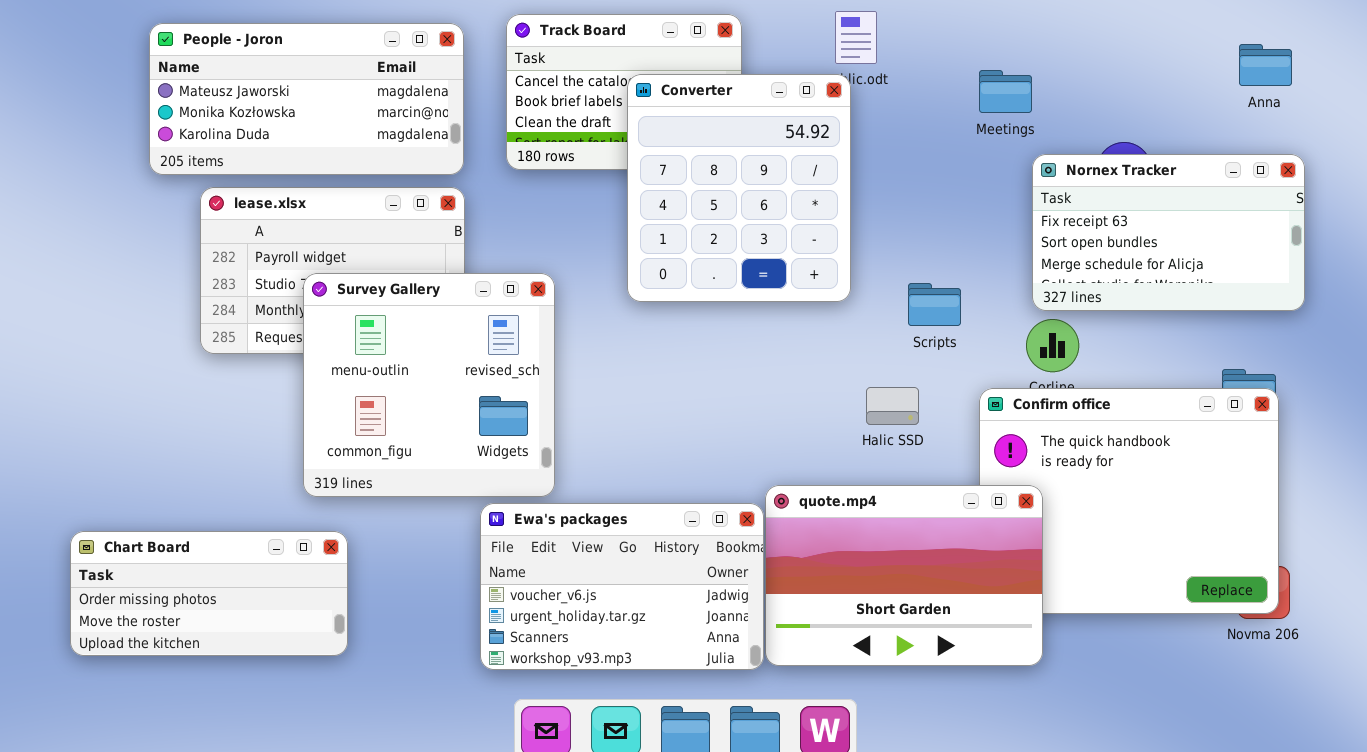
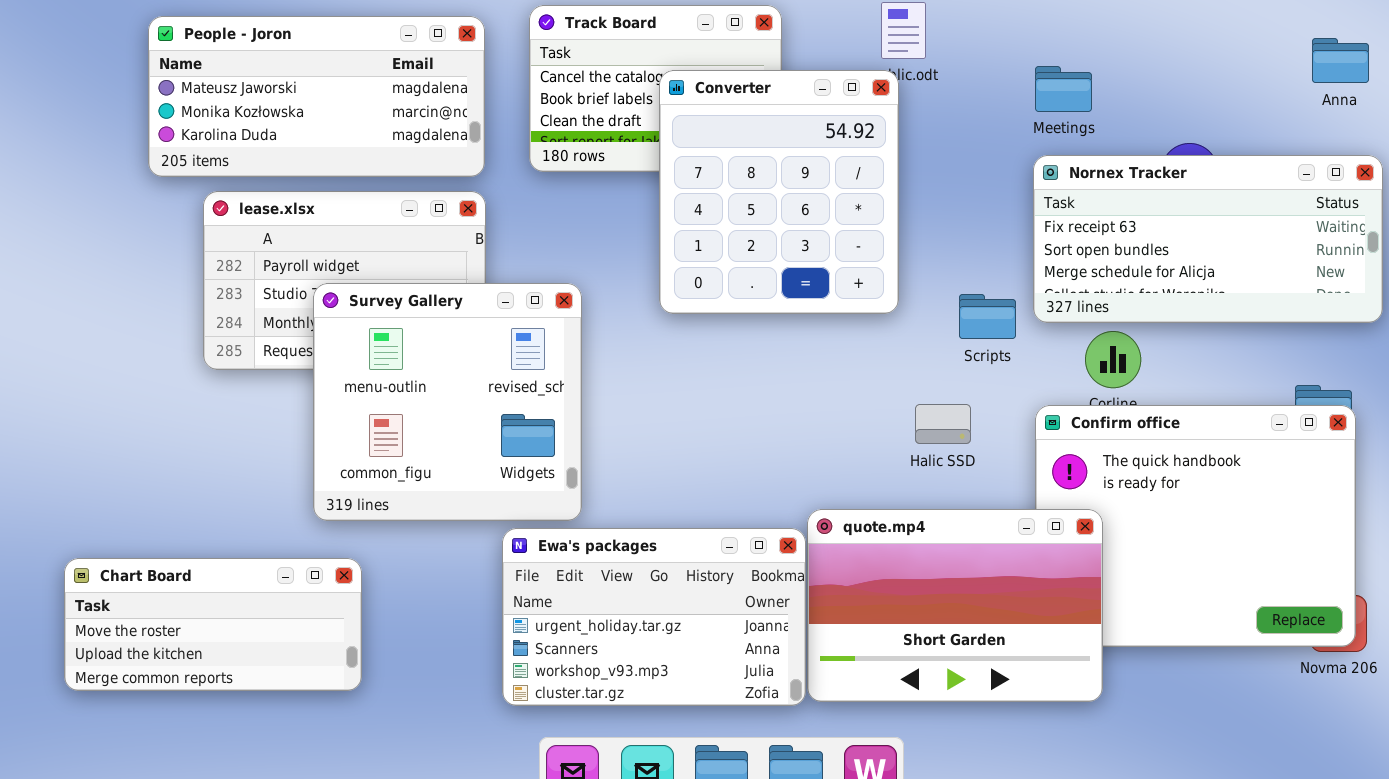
Nornex Tracker: [1032,154,1305,311] -> [1033,155,1383,323], resized
Ewa's packages: [480,503,764,670] -> [502,528,806,706], scrolled down 1 row
Chart Board: [70,531,348,656] -> [64,558,362,691], scrolled down 1 row

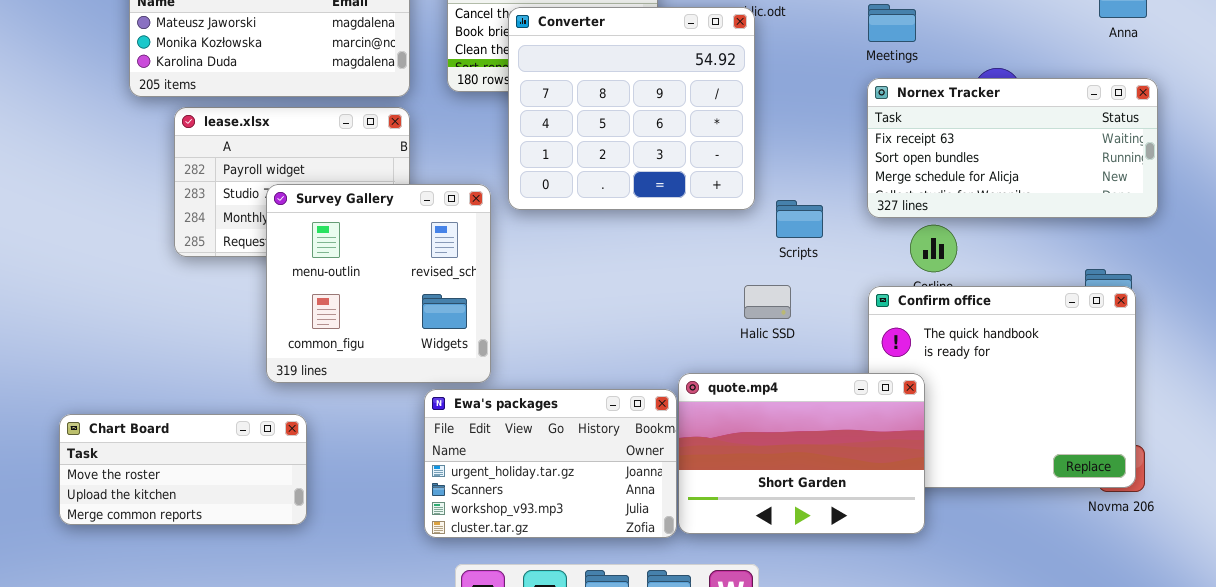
Converter: [659,70,899,314] -> [508,7,755,210], resized
Scripts: [959,294,1016,339] -> [776,200,823,238], moved
Halic SSD: [915,404,971,444] -> [744,285,791,319], moved

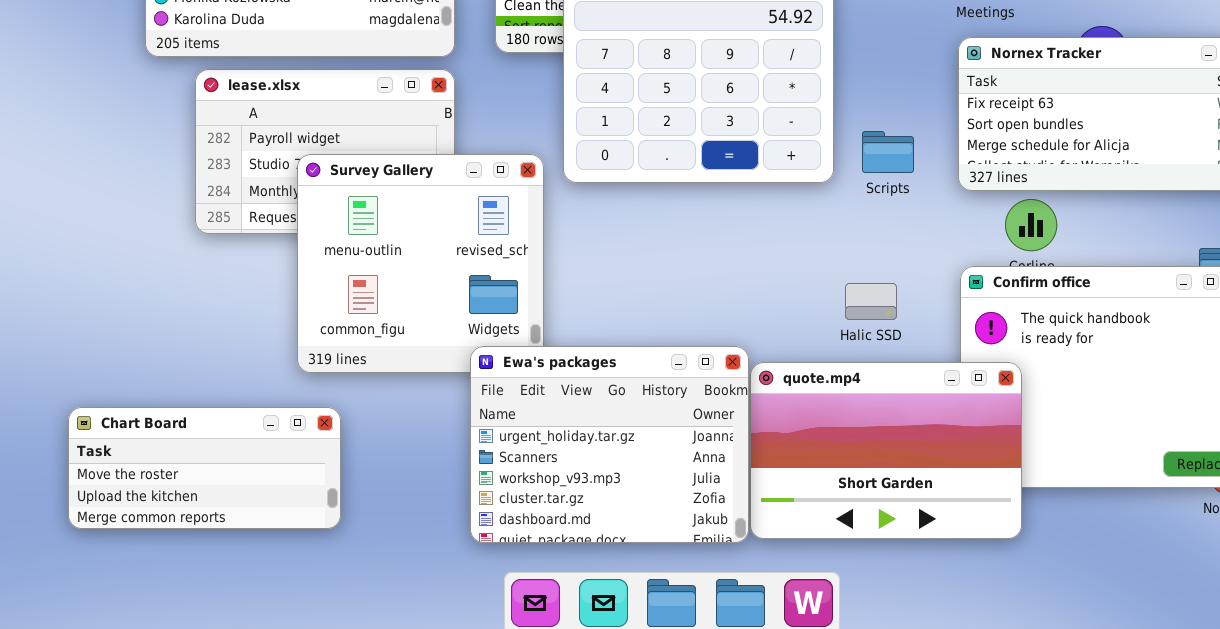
Scripts: [776,200,823,238] -> [862,131,914,173], moved
Halic SSD: [744,285,791,319] -> [845,283,897,320], moved
Ewa's packages: [424,389,677,538] -> [470,346,749,543], resized

